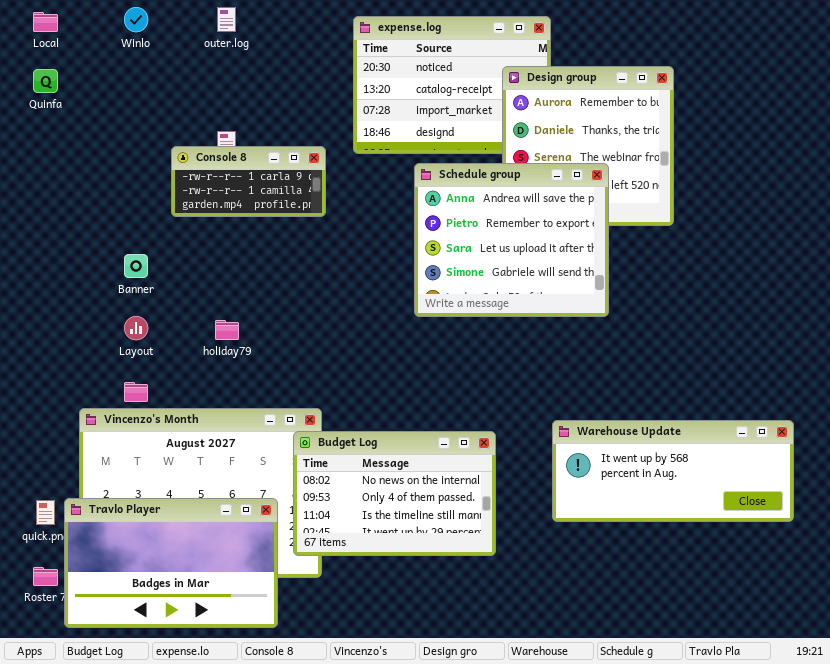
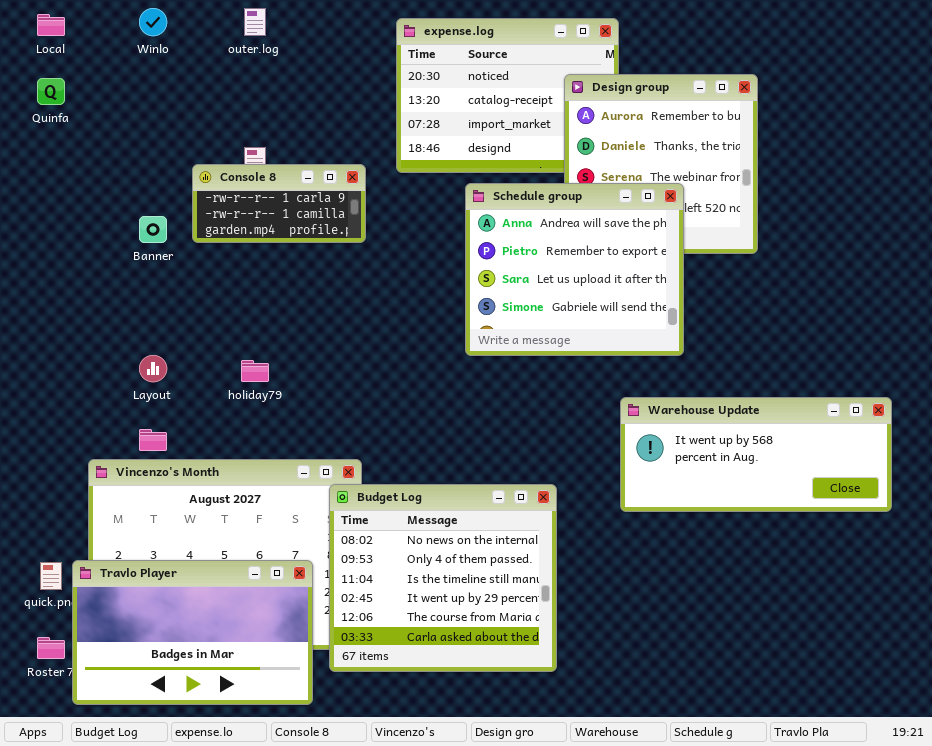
Banner: [124,254,148,278] -> [139,216,167,243], moved
Warehouse Update: [552,420,794,522] -> [620,397,892,512], moved
Budget Log: [293,431,496,556] -> [329,484,557,672], resized

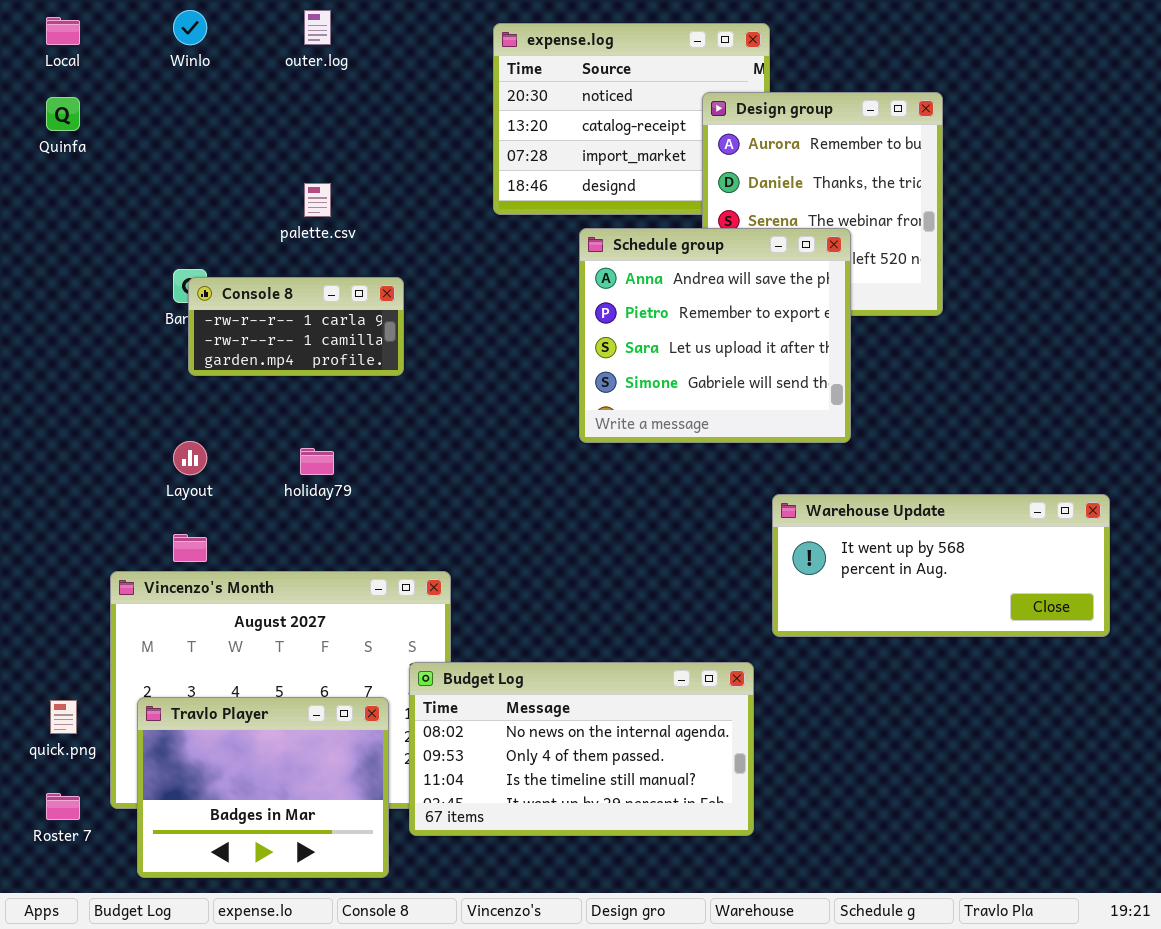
Console 8: [192,164,366,243] -> [188,277,404,376], moved
Budget Log: [329,484,557,672] -> [409,662,754,836], resized
Travlo Player: [72,560,313,705] -> [137,697,389,878], resized

